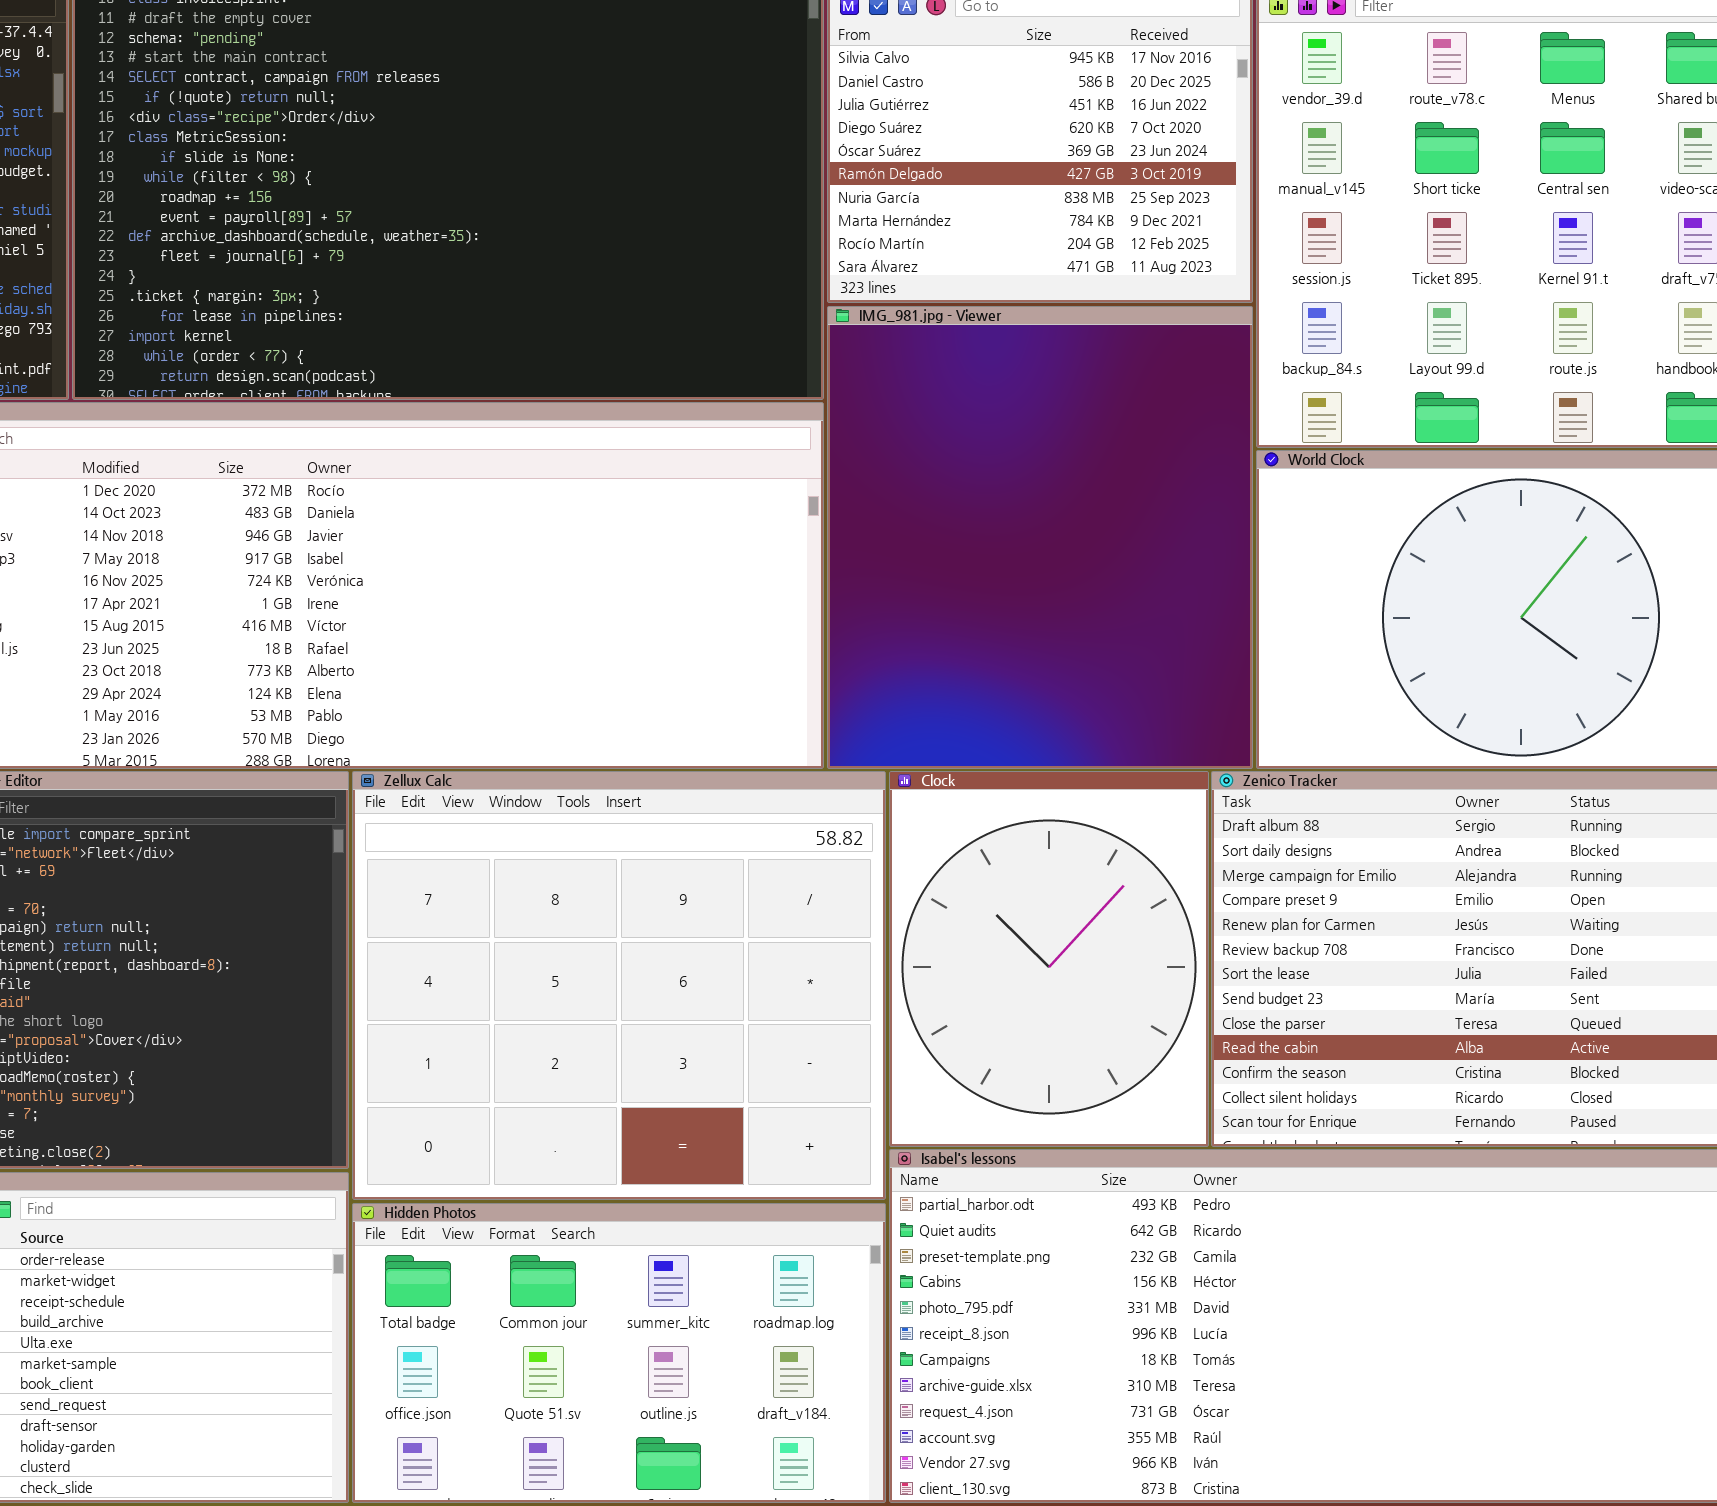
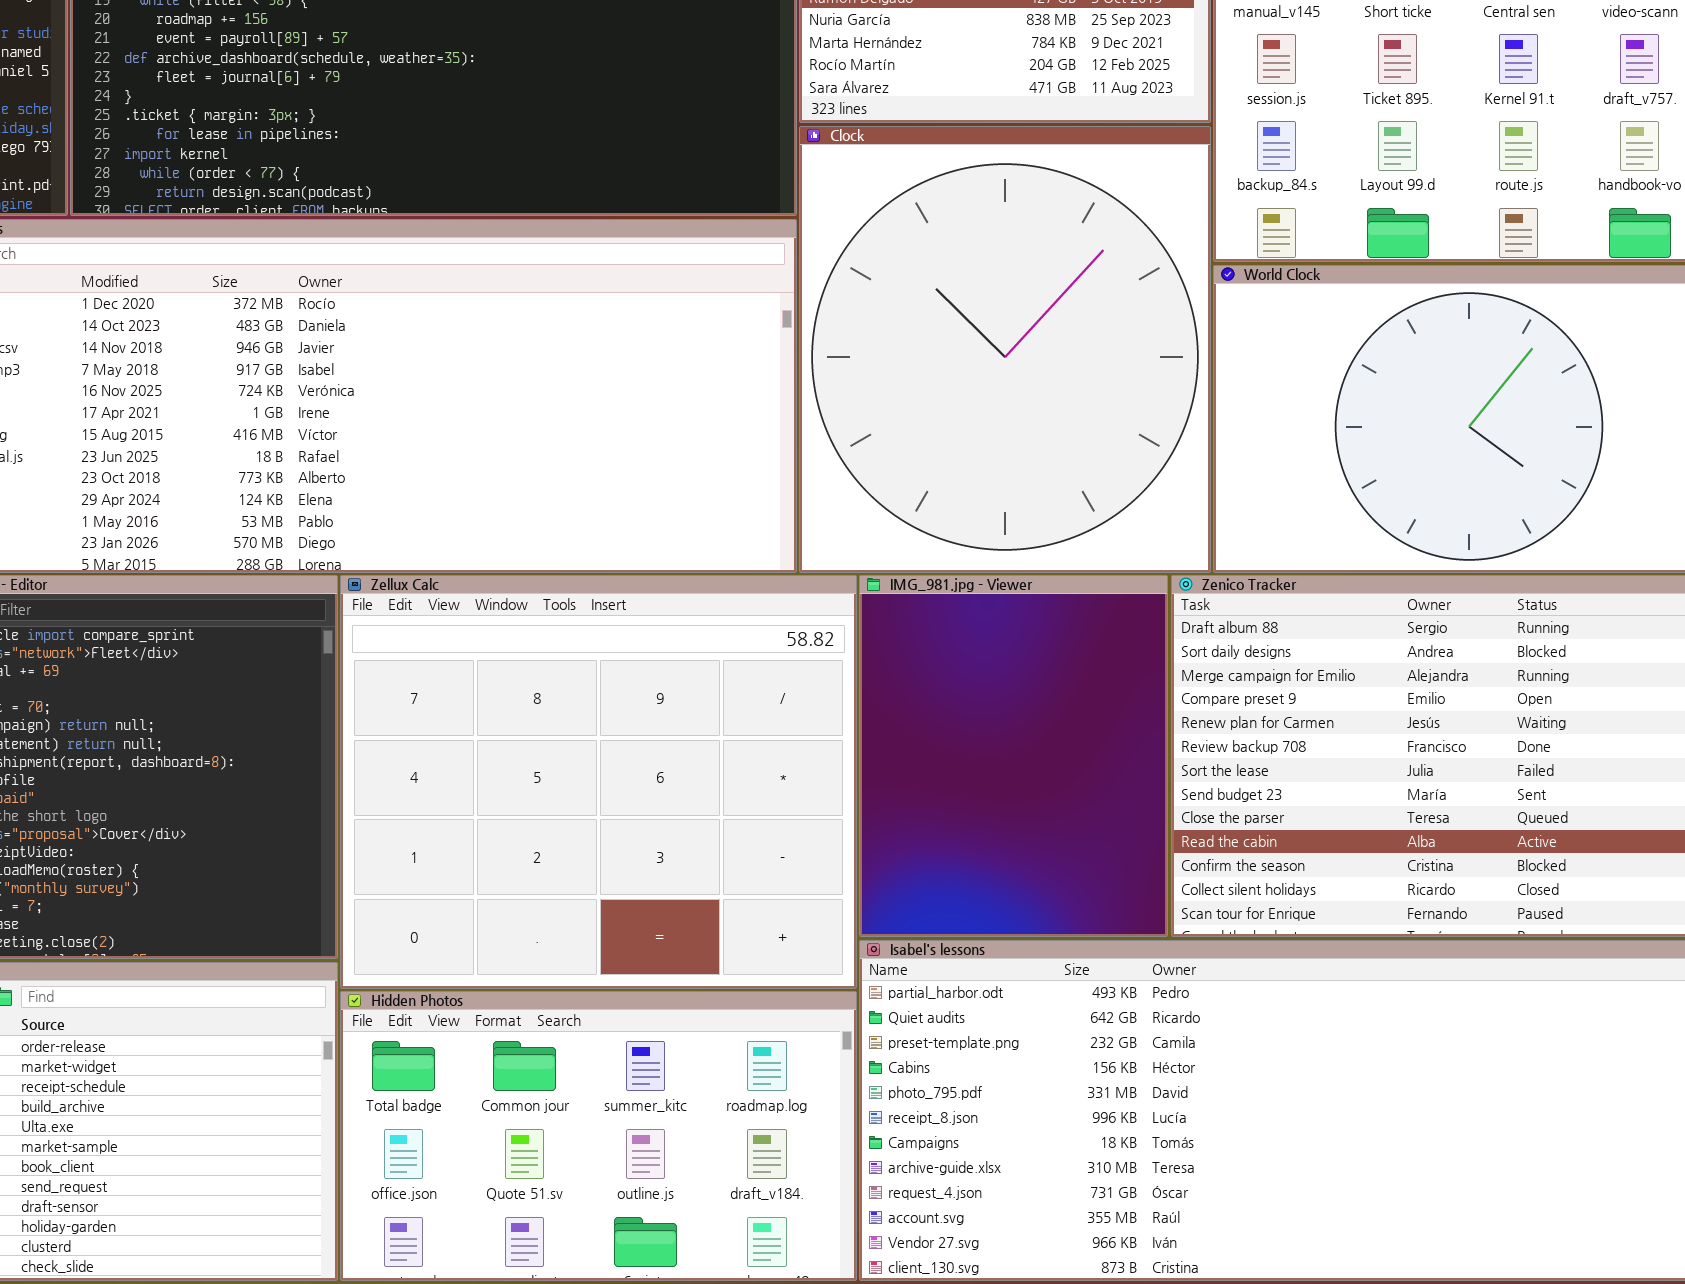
IMG_981.jpg - Viewer: [827,306,1253,769] -> [859,575,1168,937], moved, resized
Clock: [889,771,1209,1147] -> [799,126,1211,573], moved, resized

